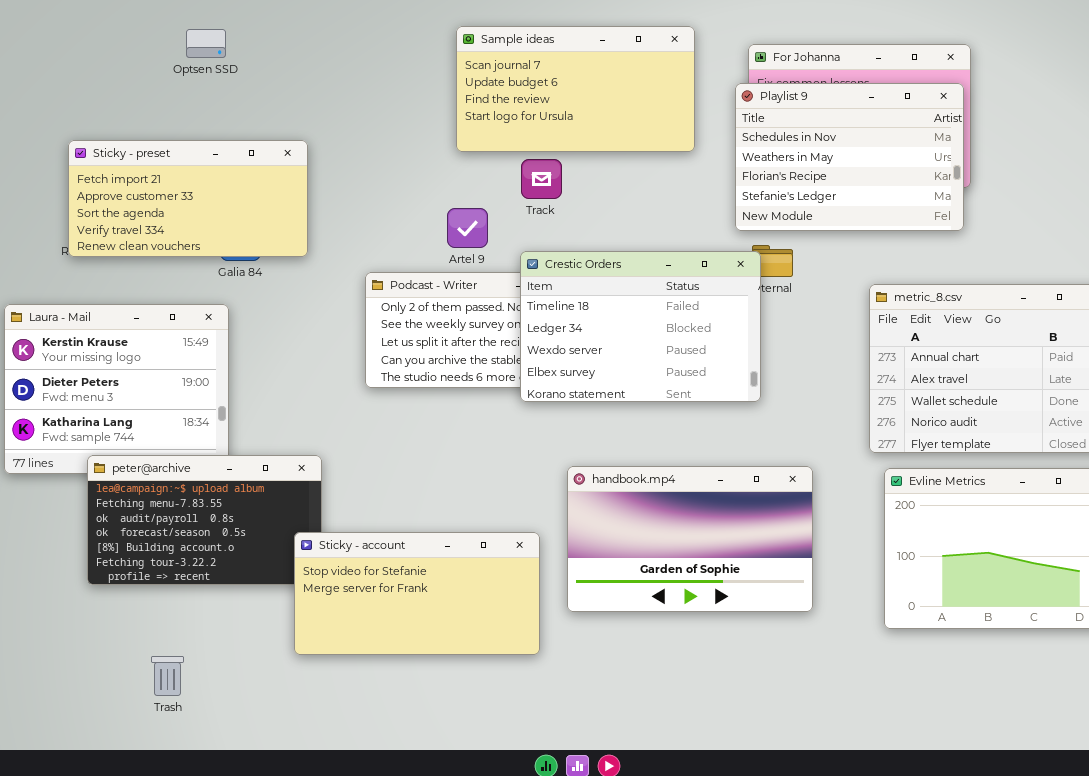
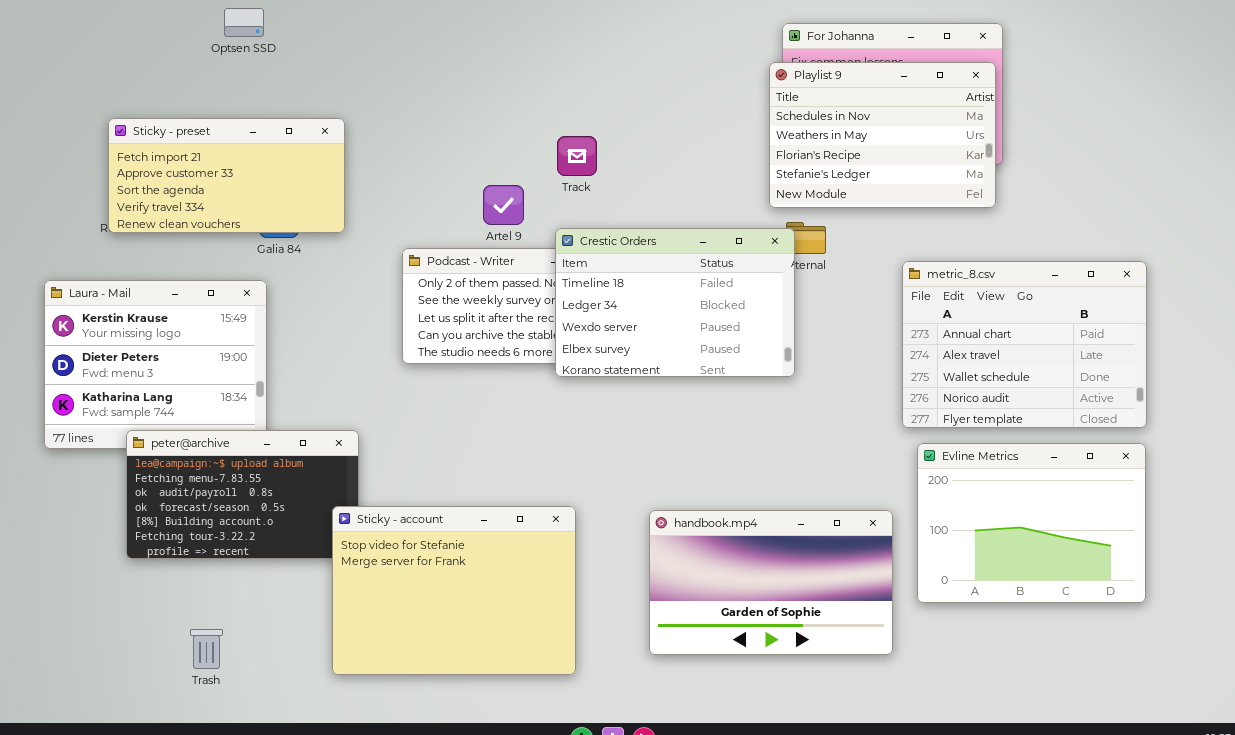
Sample ideas: [456,26,695,152] -> none, closed
handbook.mp4: [567,466,813,612] -> [649,510,893,655], moved
Sticky - account: [294,532,540,655] -> [332,506,576,675], resized

